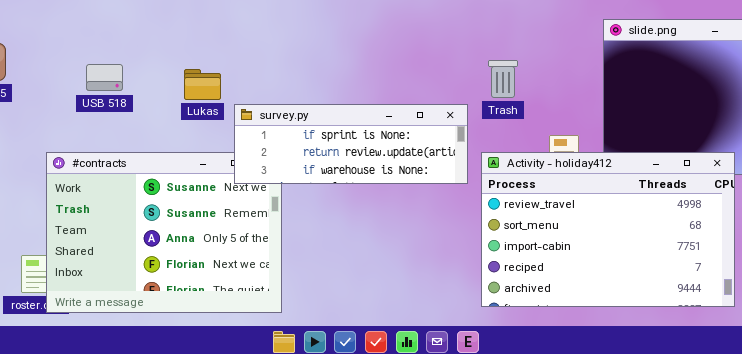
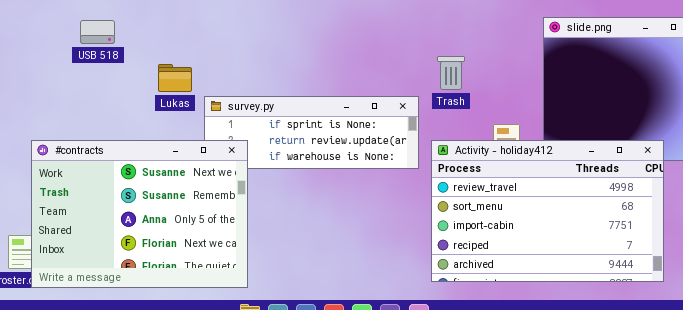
USB 518: [86,64,123,91] -> [80,20,115,44], moved
#contracts: [46,152,282,313] -> [31,140,248,288], raised

